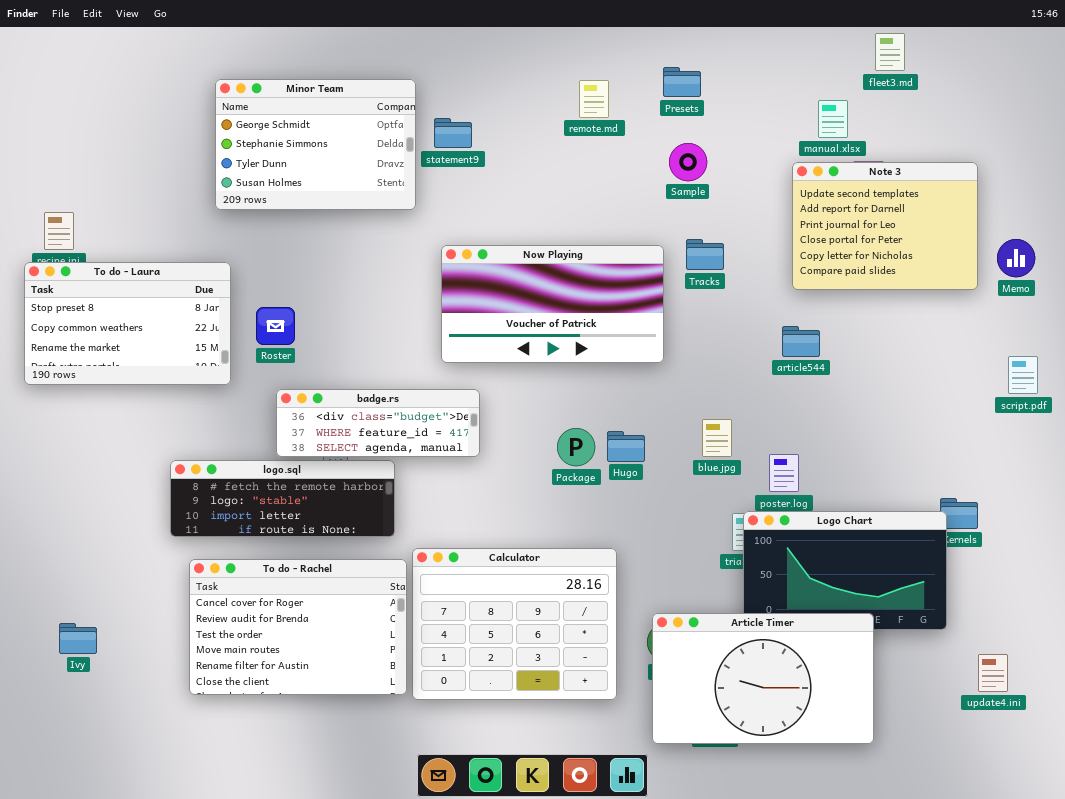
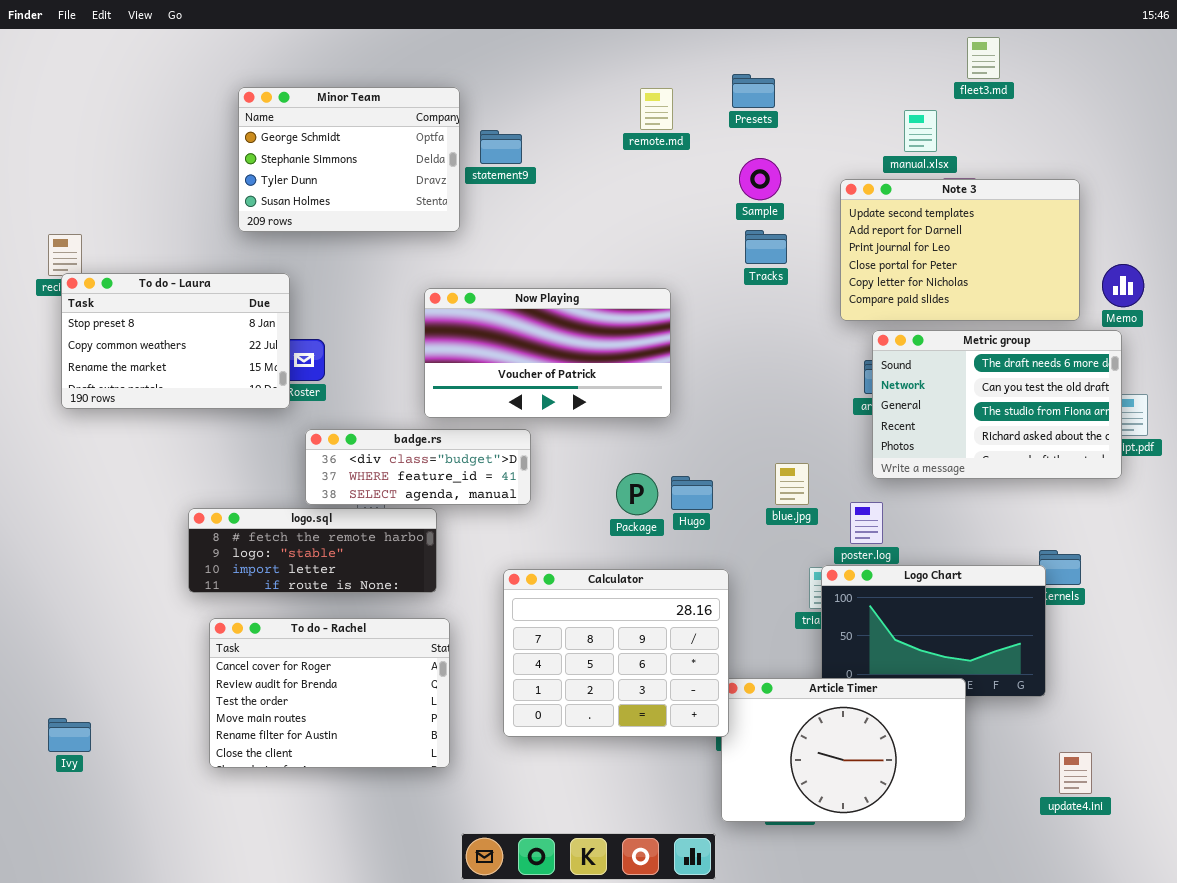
Note 3: [792,162,978,290] -> [840,179,1080,321], resized
Tracks: [686,239,724,270] -> [745,230,787,264], moved
Now Playing: [441,245,664,363] -> [424,288,671,418], moved
To do - Laura: [24,262,231,385] -> [61,273,290,409], moved
Metric group: none -> [872,330,1122,479], opened
Calculator: [412,548,617,700] -> [503,569,729,737], moved
Ivy: [59,623,97,654] -> [48,718,91,752], moved
update4.ini: [978,654,1008,692] -> [1059,752,1092,794], moved

